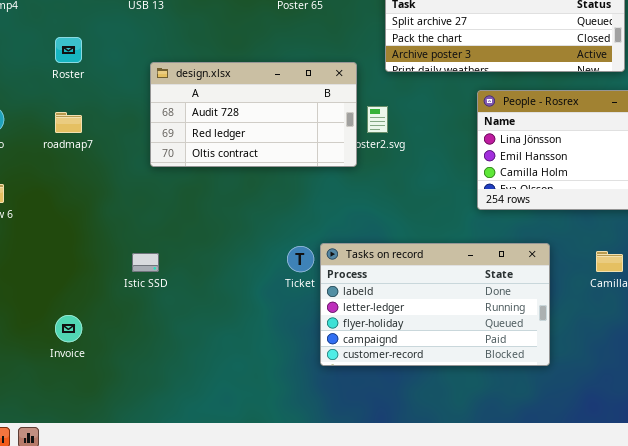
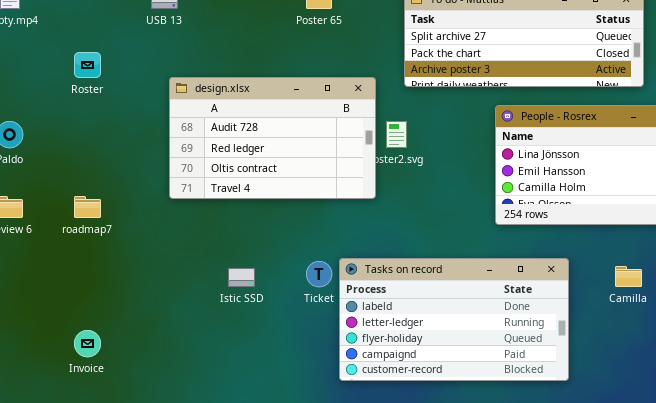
design.xlsx: [150,62,357,167] -> [169,77,376,199], resized
roadmap7: [55,112,82,133] -> [74,196,101,218], moved
Istic SSD: [132,253,159,272] -> [228,268,255,287], moved

